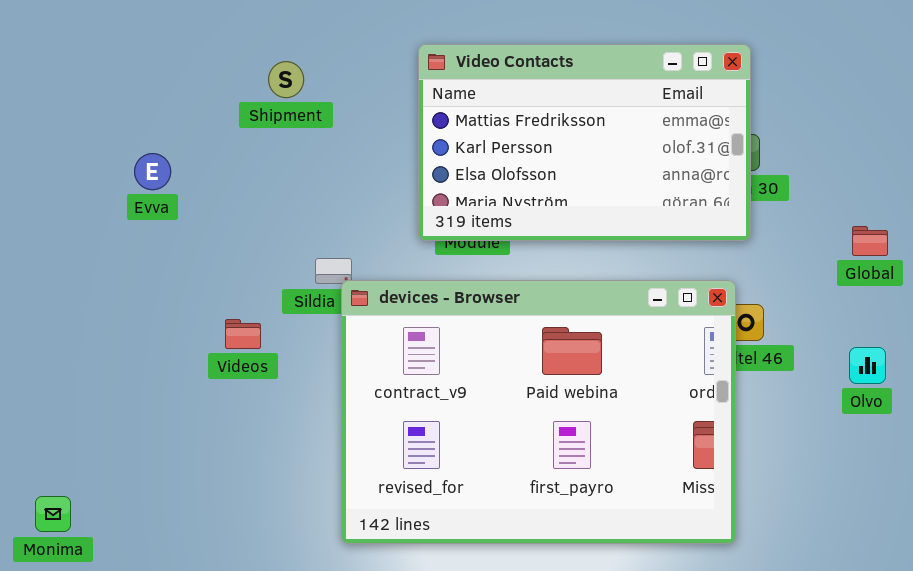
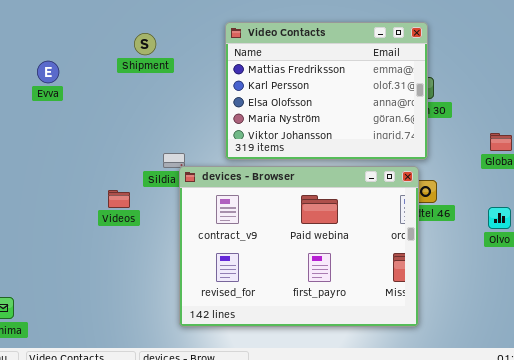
Video Contacts: [418,44,751,241] -> [225,22,428,160], resized
Evva: [134,153,171,190] -> [37,61,59,83], moved

